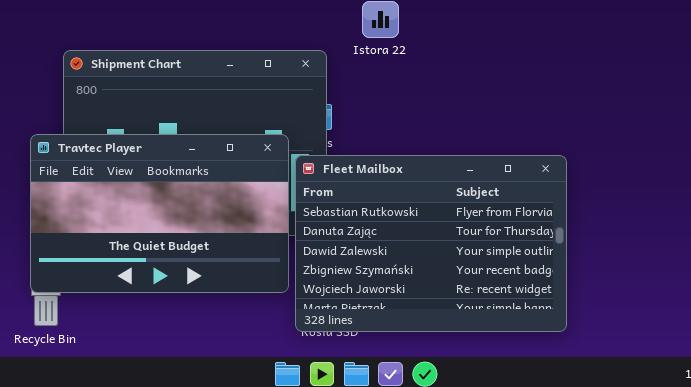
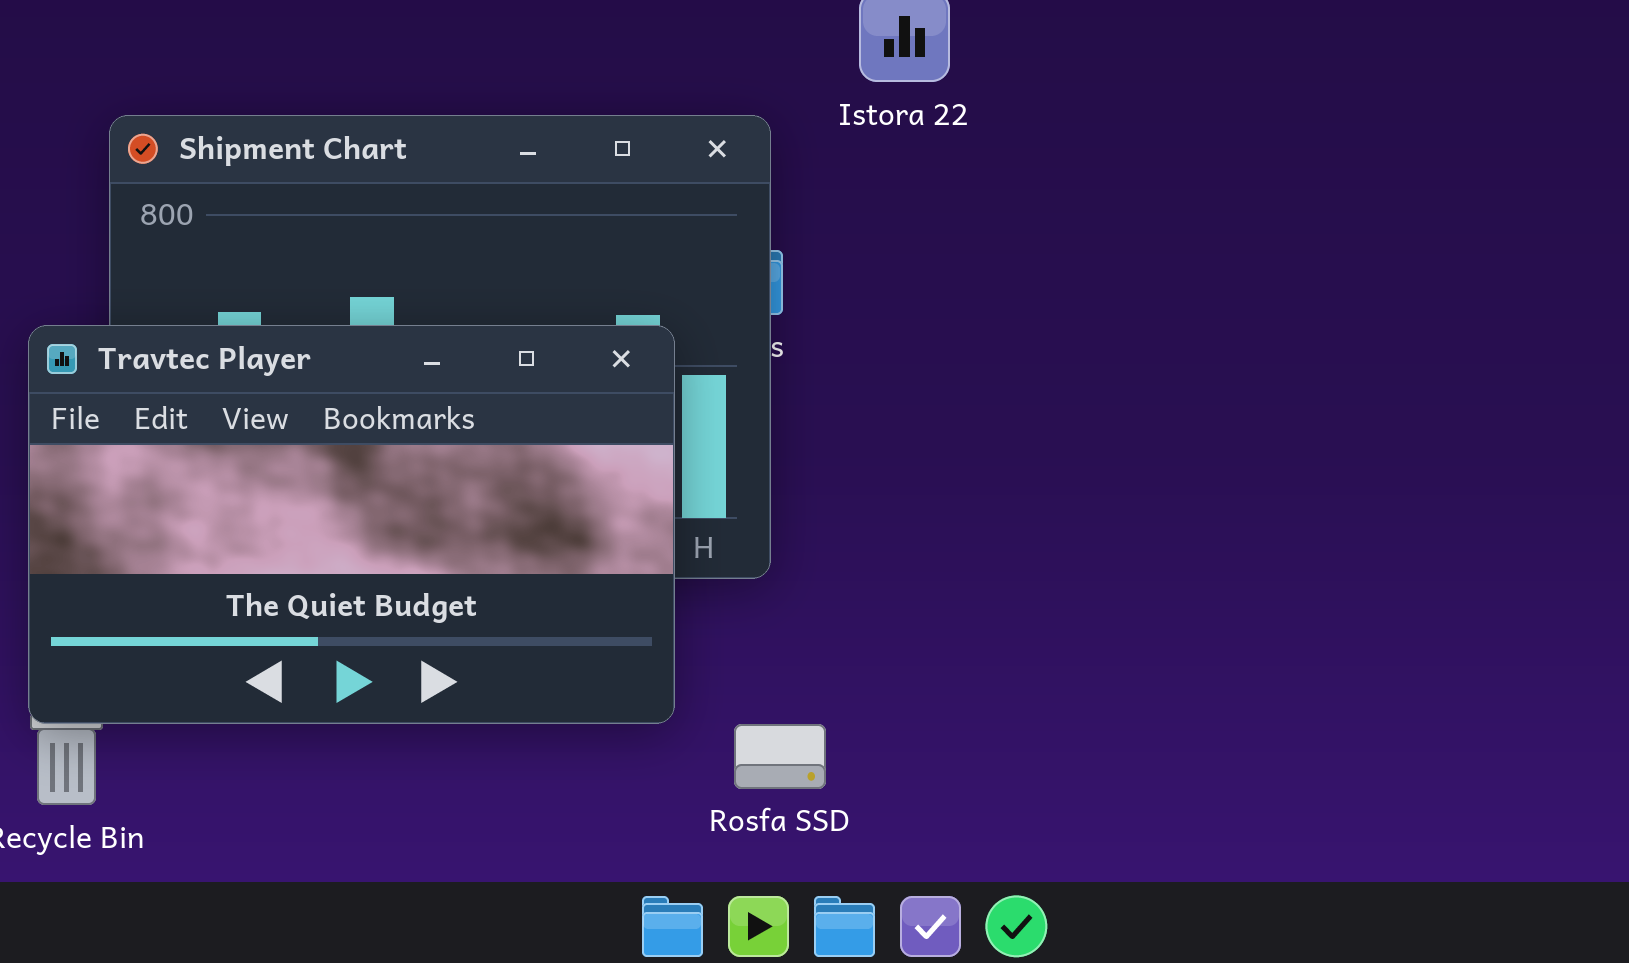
Fleet Mailbox: [295,155,567,332] -> none, closed

